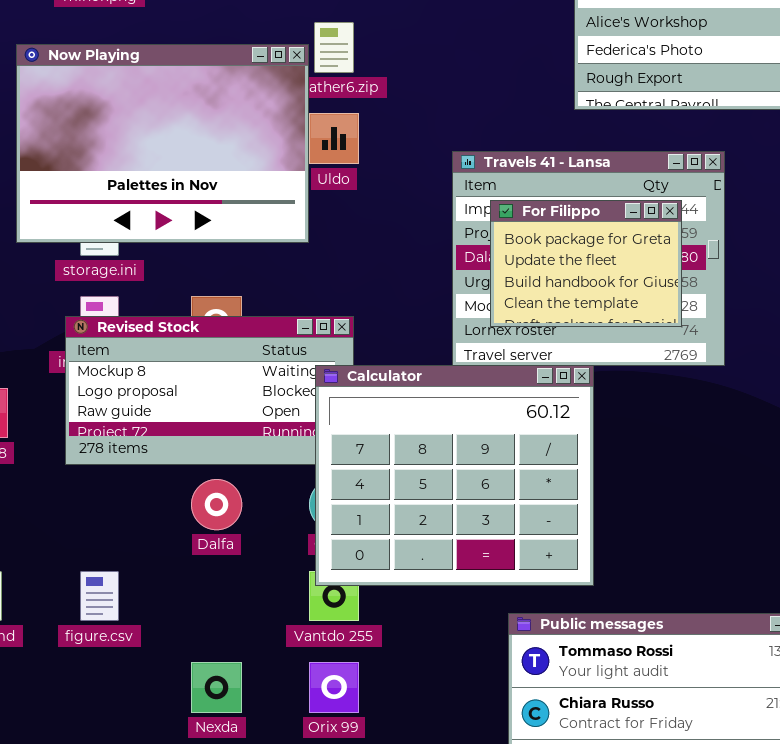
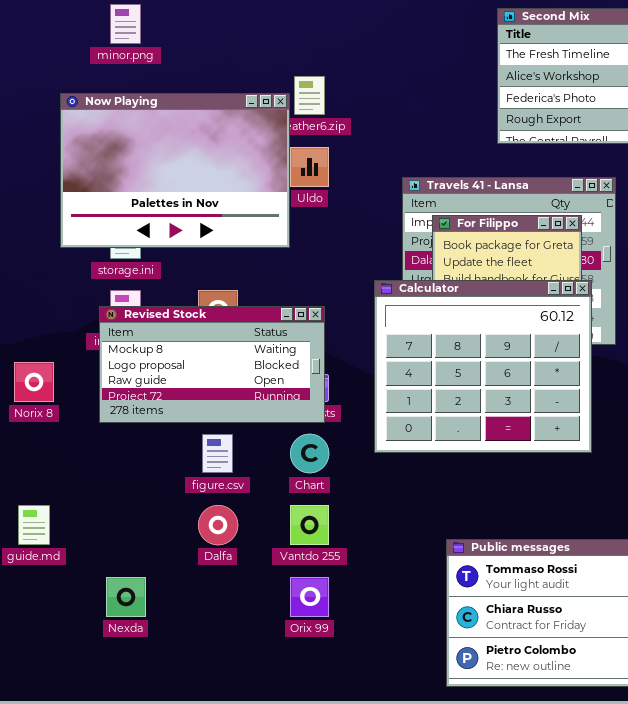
Calculator: [315,365,594,586] -> [374,280,592,453], moved
Dalfa: [191,479,242,530] -> [198,505,238,545], moved
figure.csv: [80,571,119,621] -> [202,434,233,473], moved
Nexda: [191,662,242,713] -> [106,577,146,617], moved

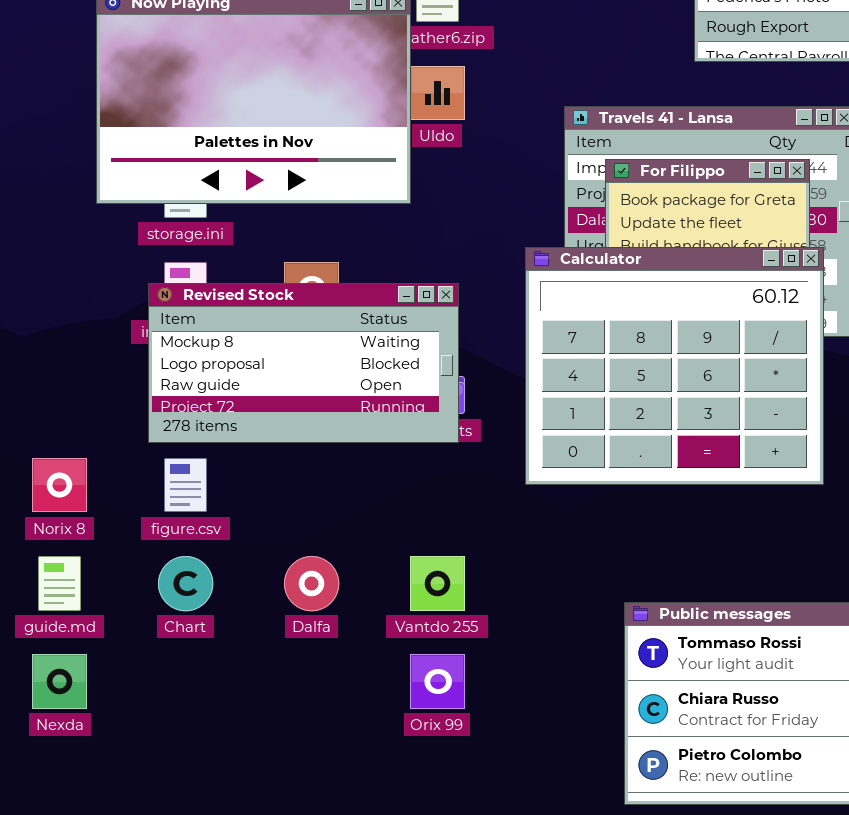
Norix 8: [14,362,54,402] -> [32,458,87,512], moved
figure.csv: [202,434,233,473] -> [164,458,207,512], moved
Chart: [290,434,329,473] -> [158,556,213,611], moved
Nexda: [106,577,146,617] -> [32,654,87,709], moved

